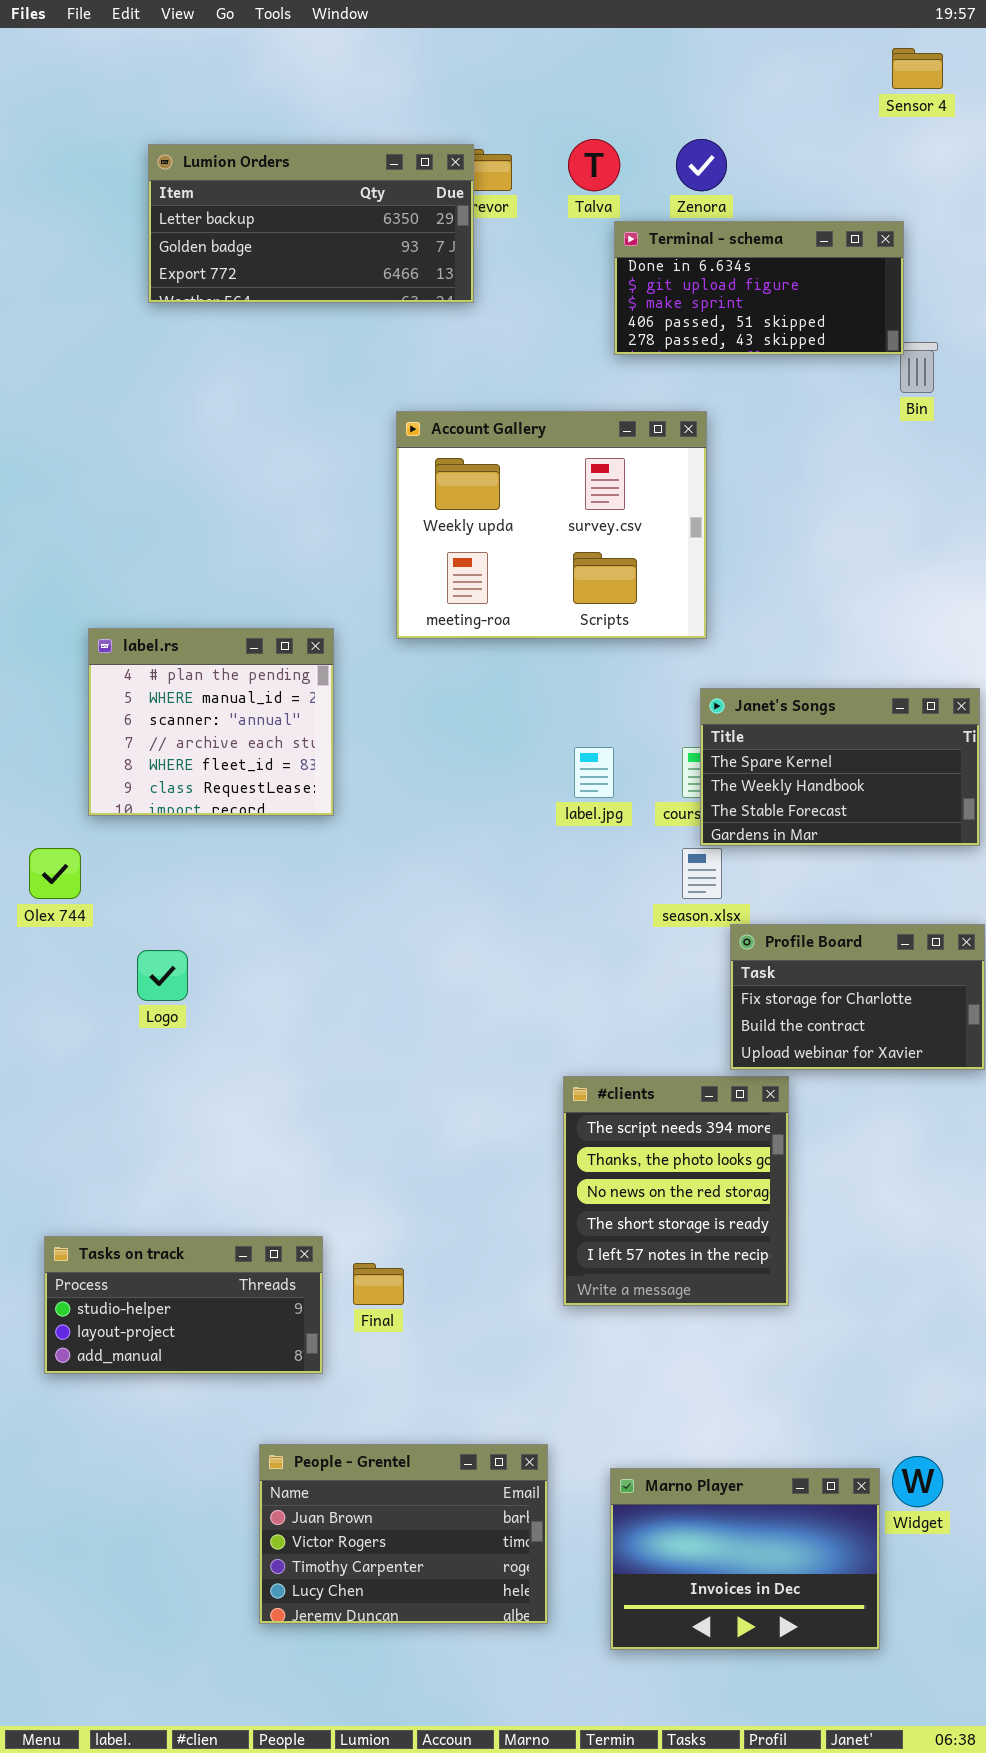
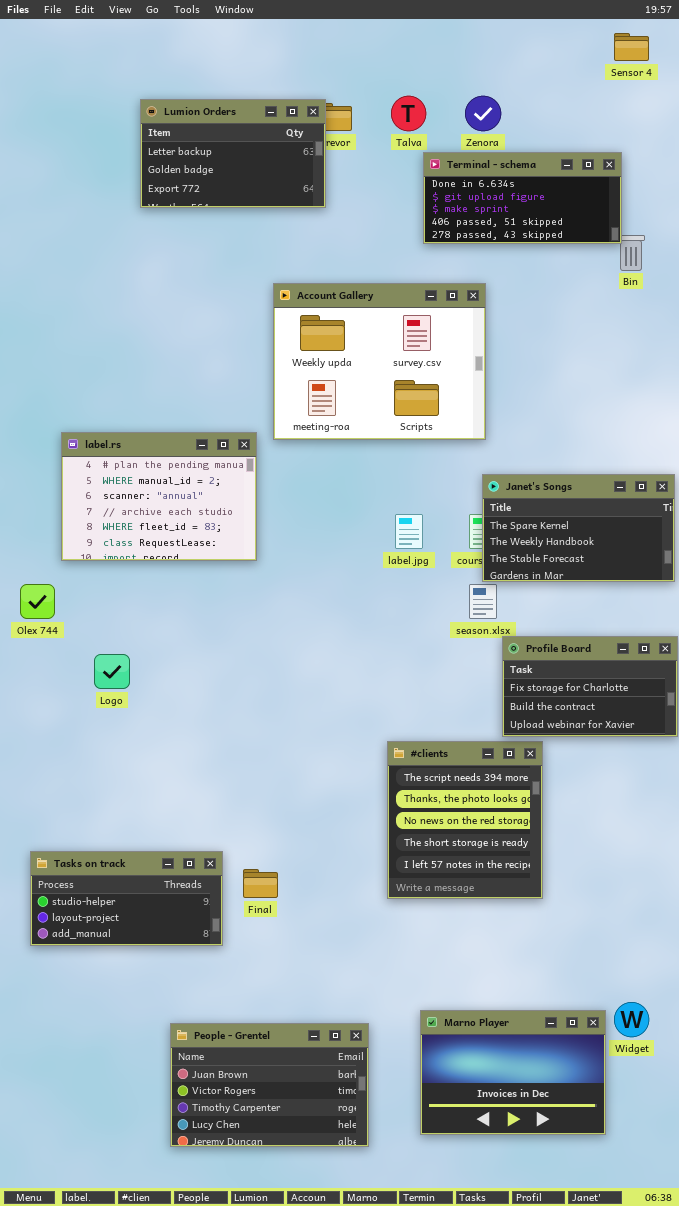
Lumion Orders: [148,144,474,303] -> [140,99,326,208], resized
label.rs: [88,628,334,816] -> [61,432,257,561], resized
People - Grentel: [259,1444,548,1624] -> [170,1023,369,1147], moved

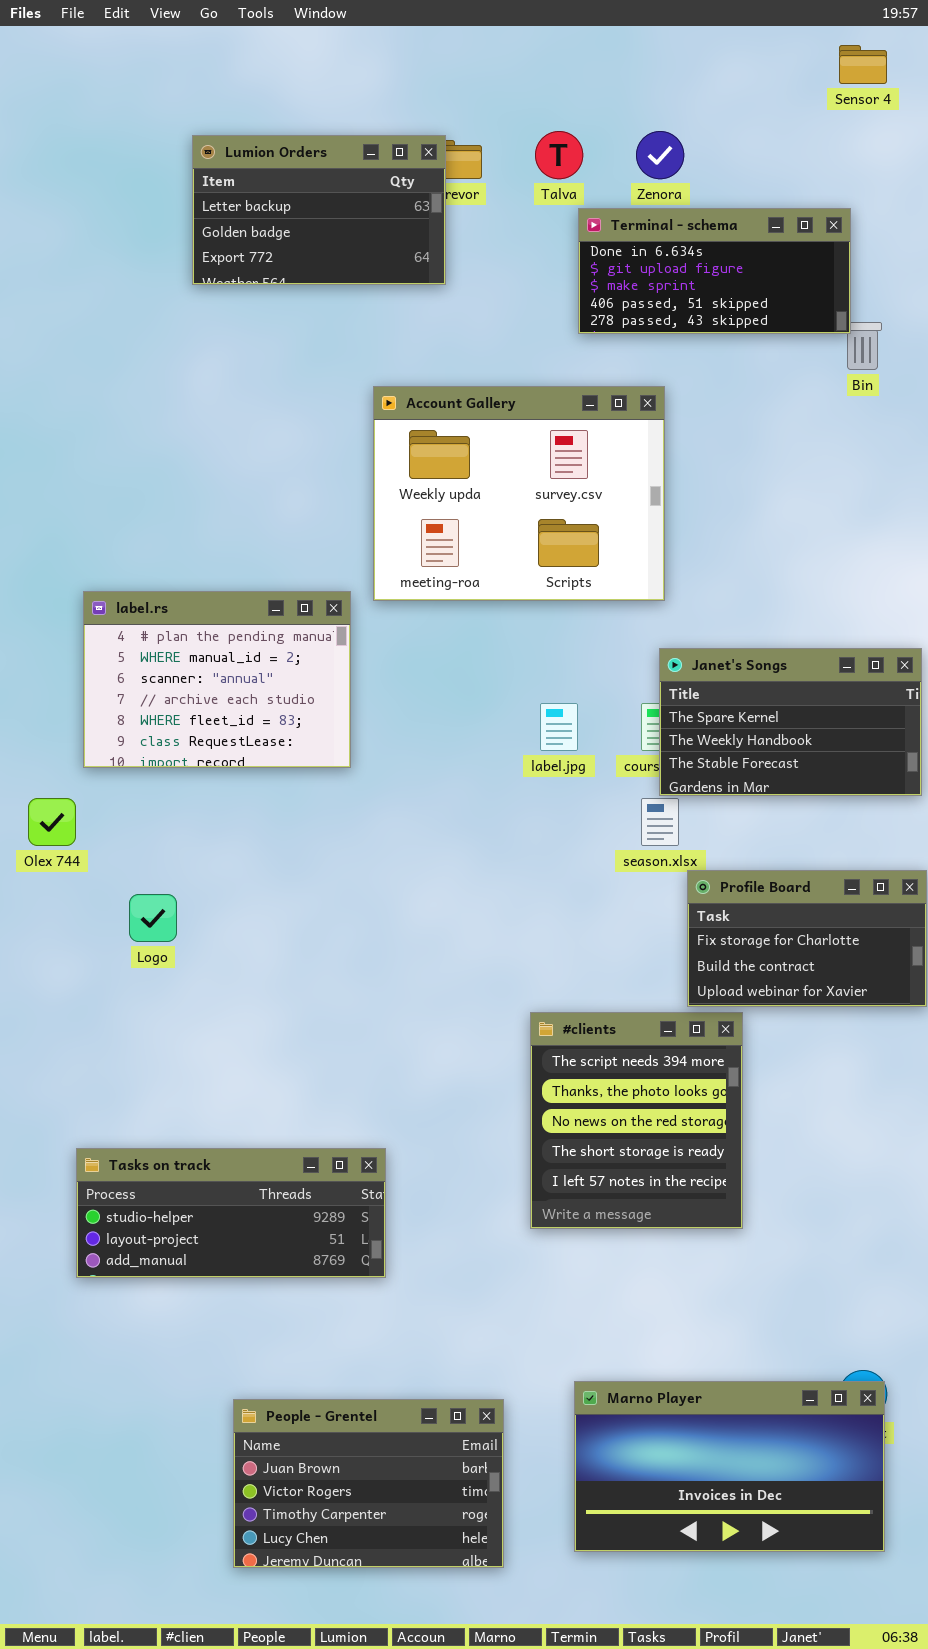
Tasks on track: [30,851,223,946] -> [76,1148,386,1278], moved, resized
Marno Player: [420,1010,606,1135] -> [574,1381,885,1552], resized

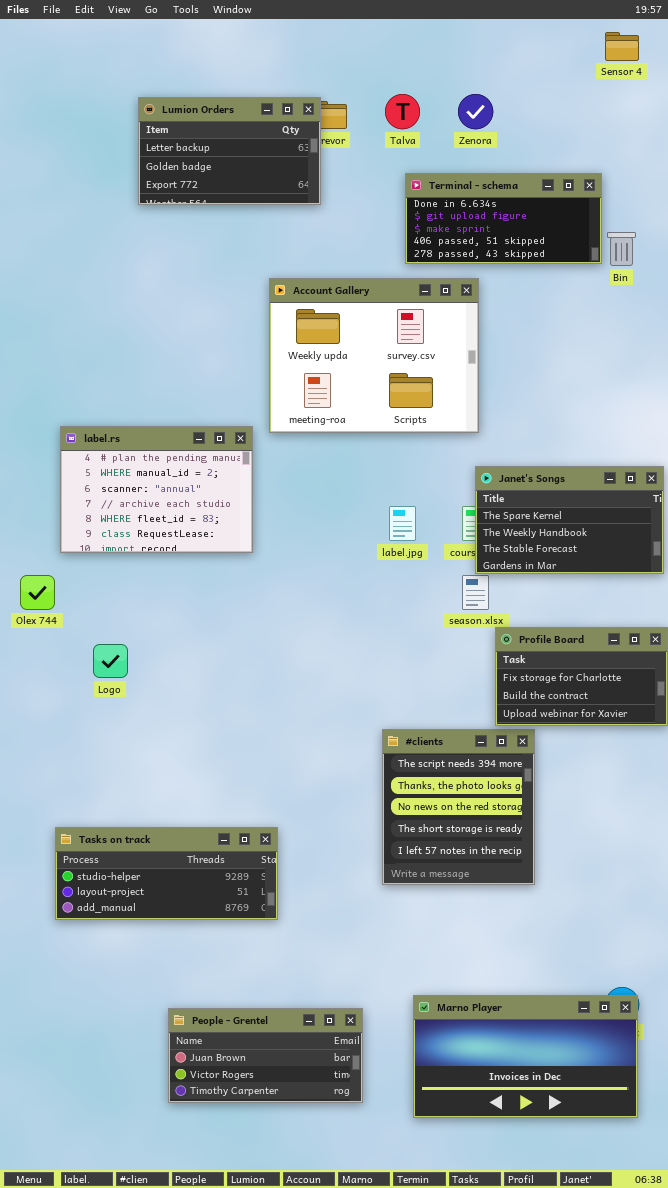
Terminal - schema: [578,208,851,334] -> [405,173,602,264], moved
People - Grentel: [233,1399,504,1568] -> [168,1008,363,1103], resized

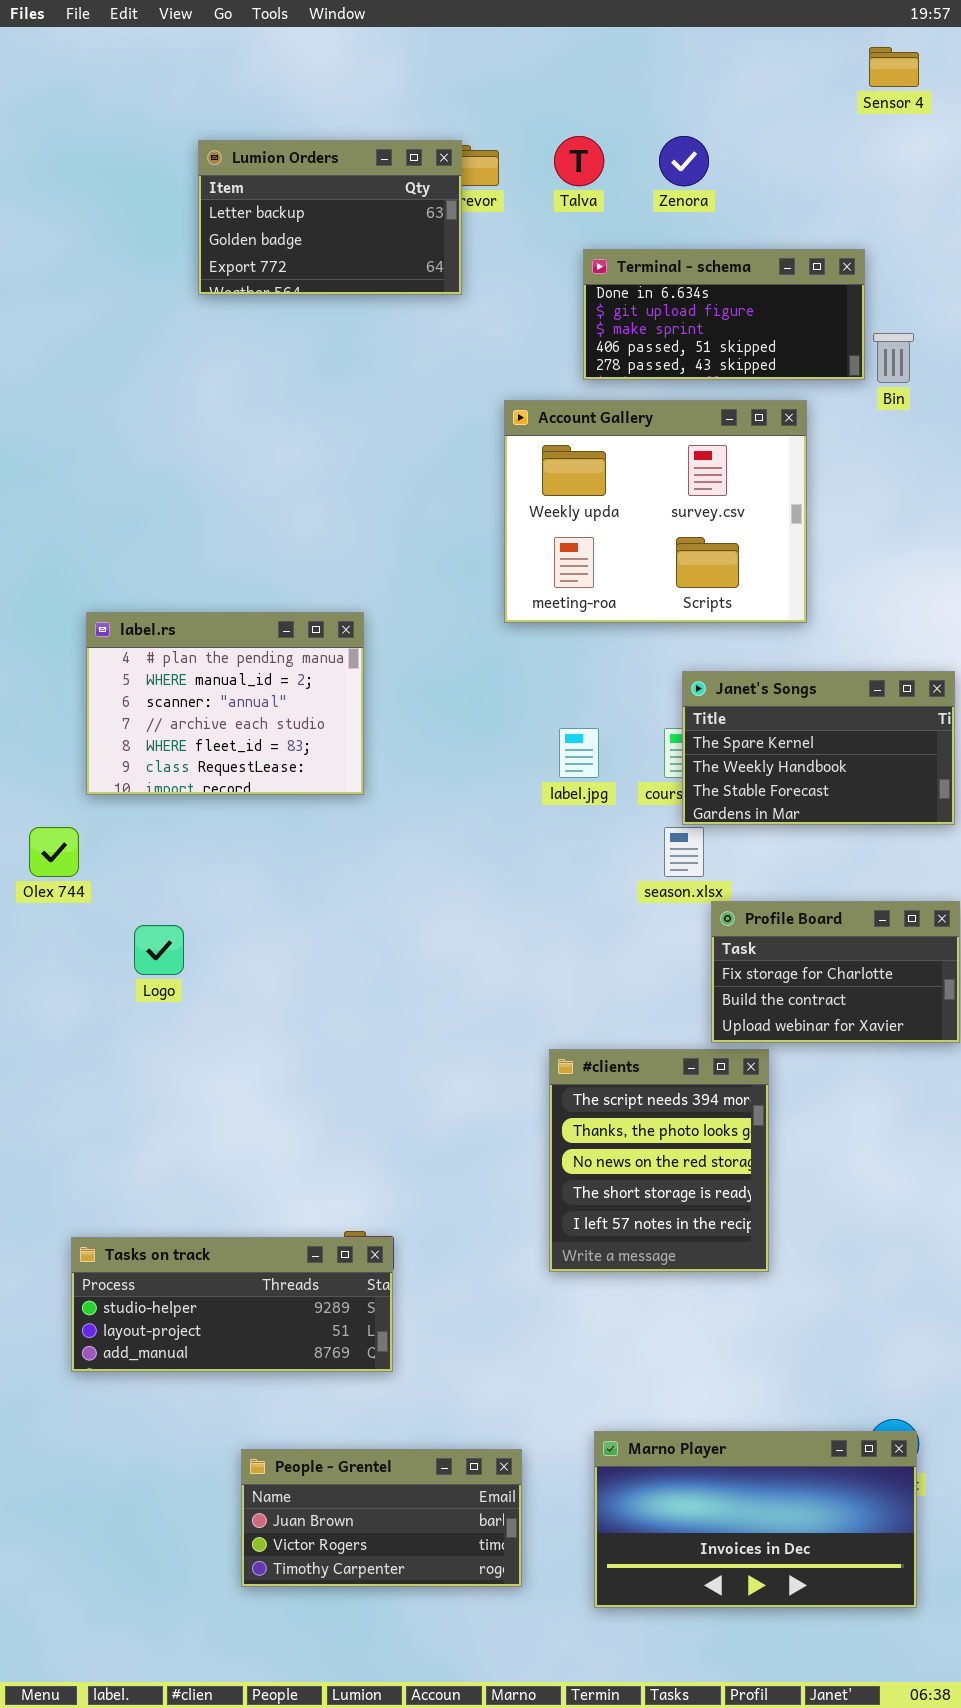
Account Gallery: [269,278,479,433] -> [504,400,807,623], moved
Tasks on track: [55,827,278,920] -> [71,1237,393,1372], moved

